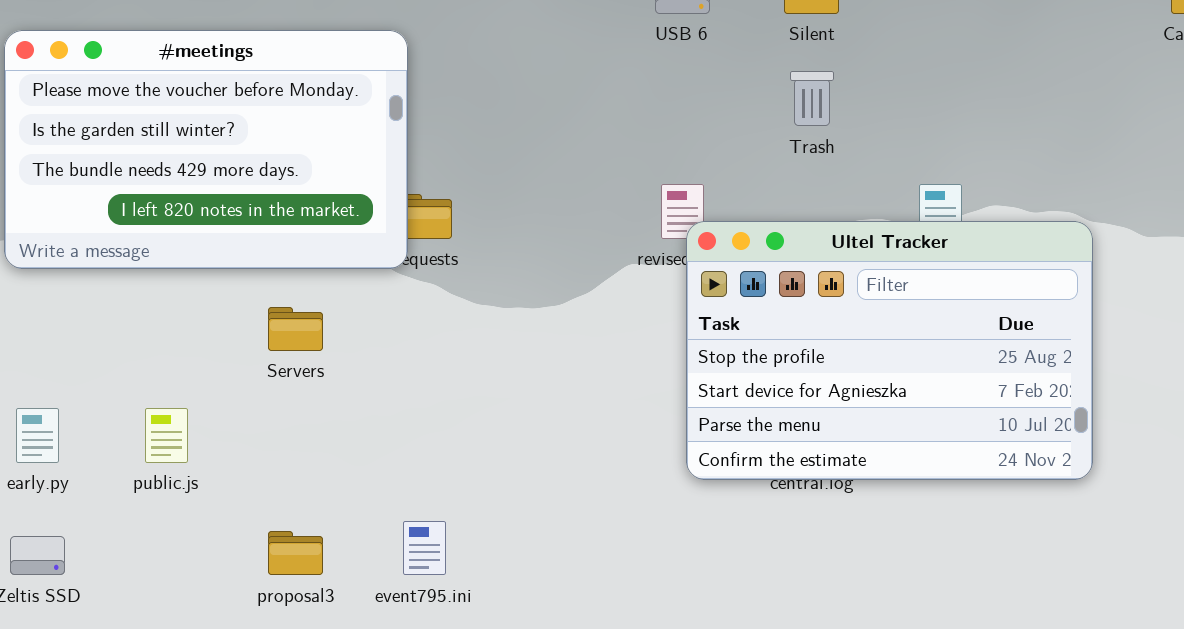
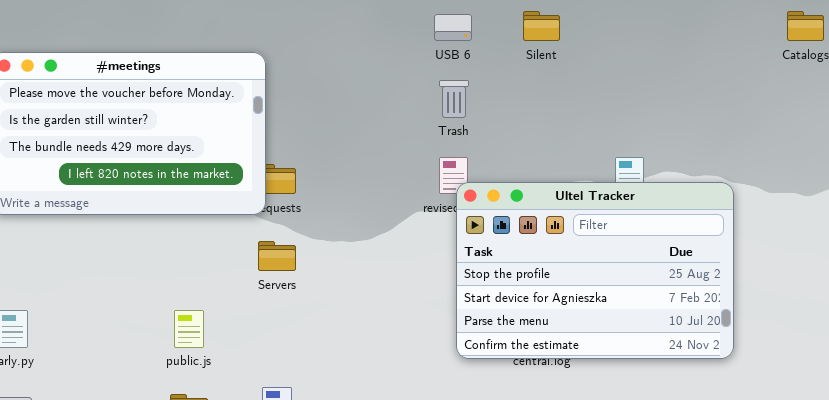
Trash: [790,71,834,126] -> [439,80,469,118], moved
Servers: [268,307,323,351] -> [258,241,296,271], moved
public.js: [145,408,188,463] -> [174,310,204,348], moved

